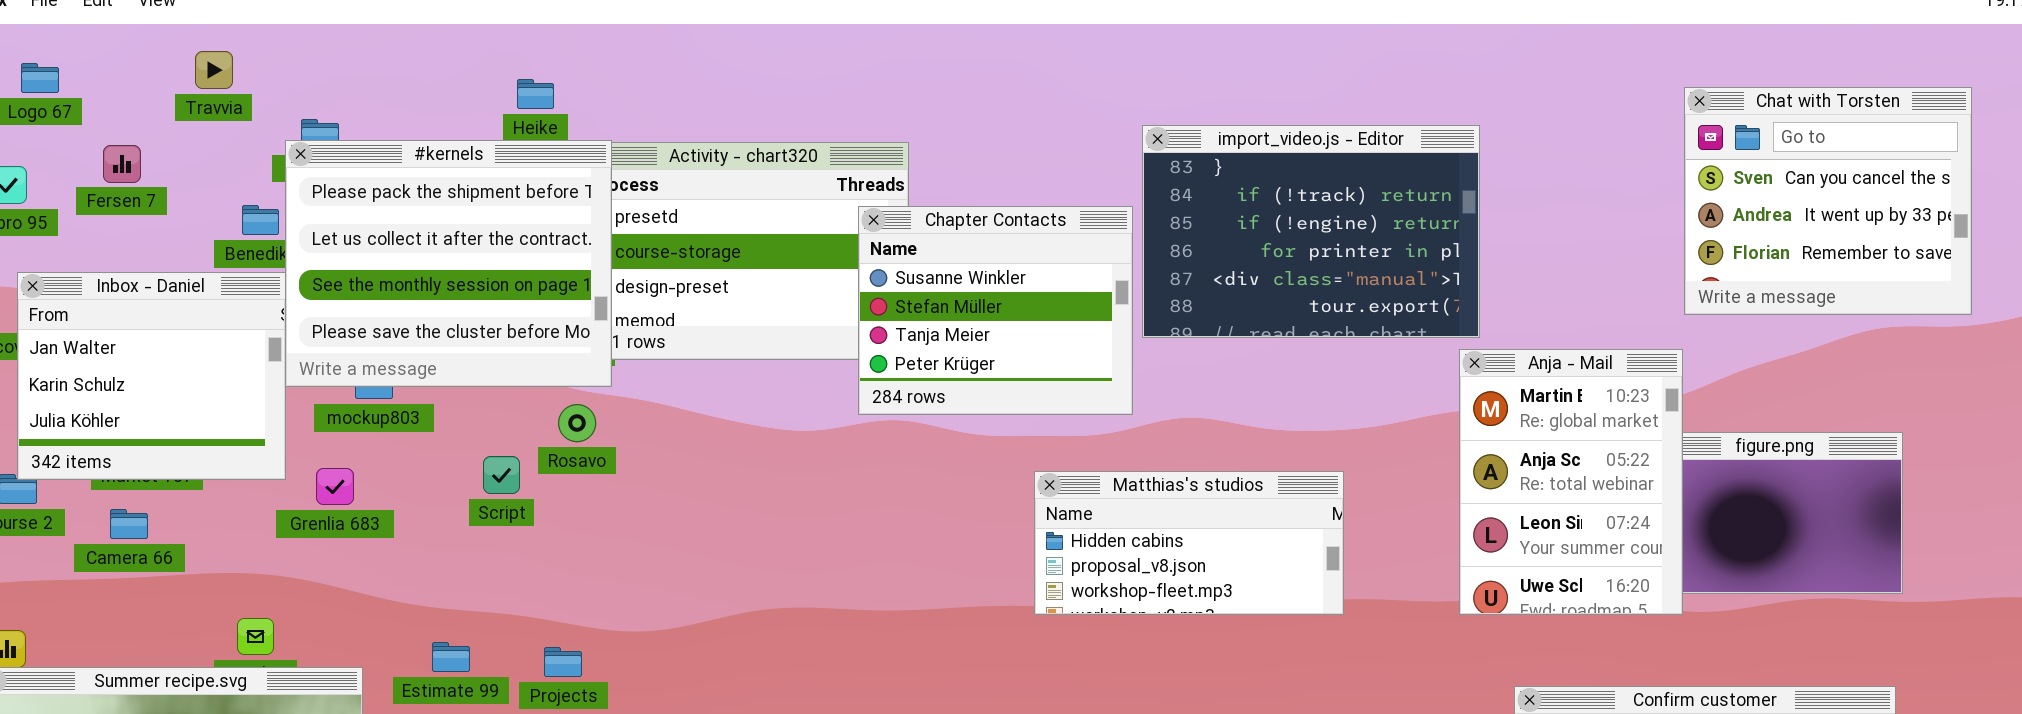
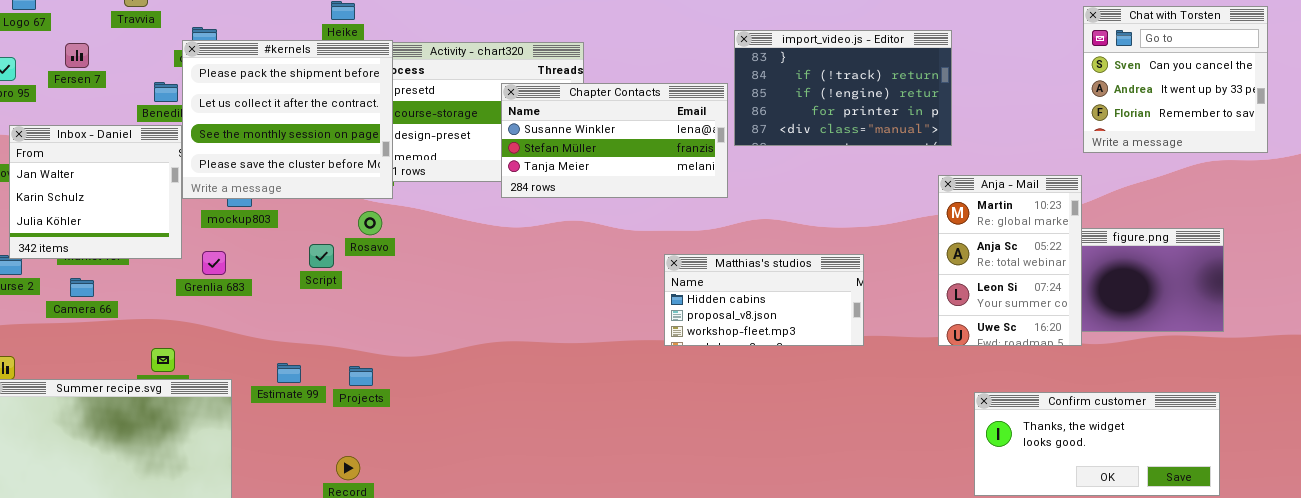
import_video.js - Editor: [1142,125,1480,338] -> [734,30,952,146], resized
Chapter Contacts: [858,206,1133,415] -> [501,83,728,198], resized

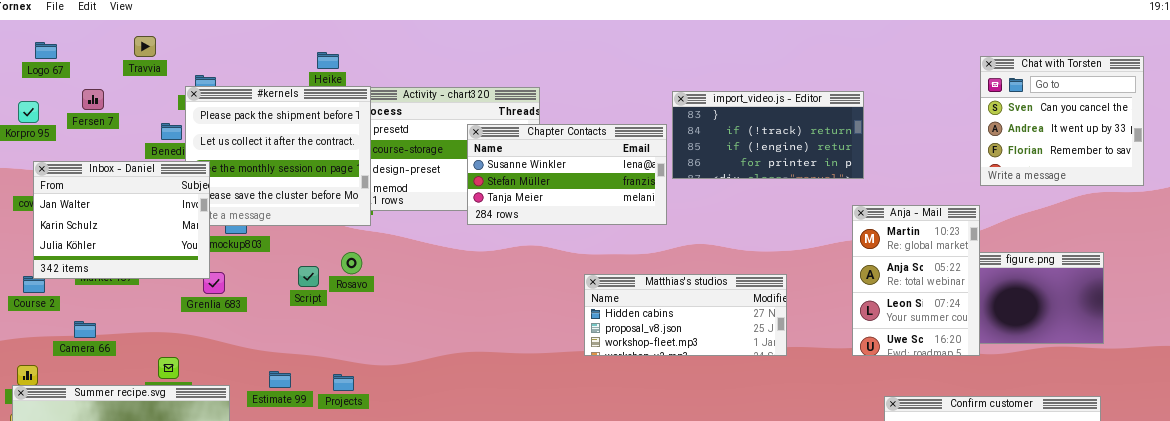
import_video.js - Editor: [734,30,952,146] -> [672,91,864,179], resized
Inbox - Daniel: [9,125,182,259] -> [33,161,210,279], resized
Rosavo: [358,211,382,235] -> [341,252,362,274], moved
Matthias's studios: [664,254,864,346] -> [584,274,787,356], resized
Camera 66: [70,278,94,297] -> [74,321,96,338], moved

